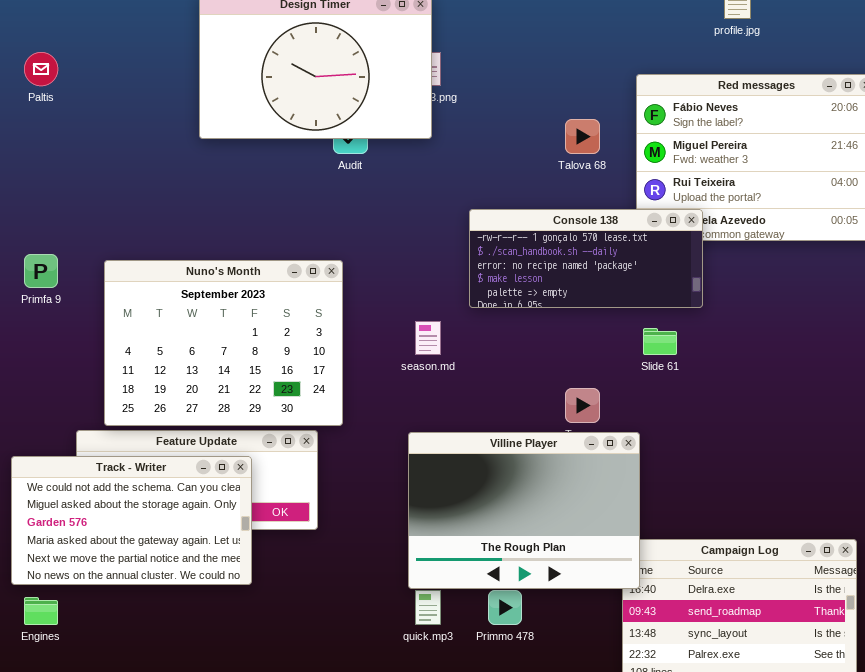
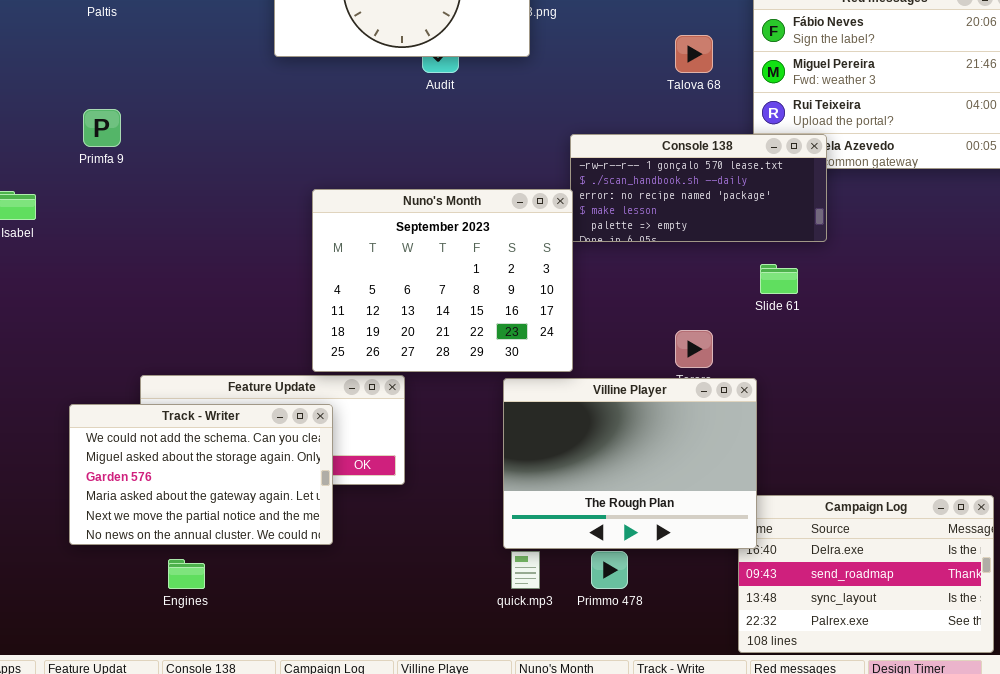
Primfa 9: [24,254,58,288] -> [83,109,121,147], moved
Nuno's Month: [104,260,343,426] -> [312,189,573,372], moved
Engines: [24,597,58,625] -> [168,559,205,589], moved

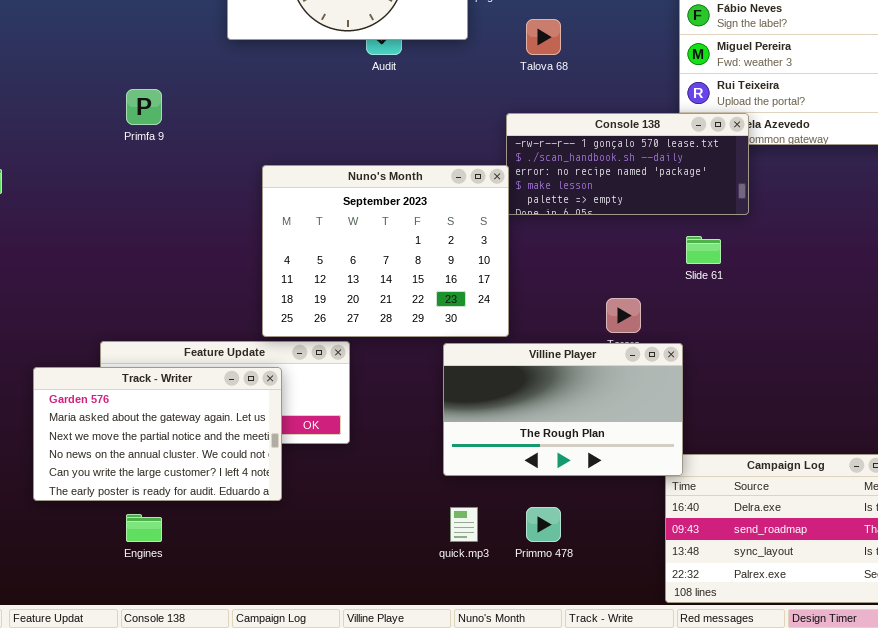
Talova 68: [675,35,713,73] -> [526,19,561,55], moved
Primfa 9: [83,109,121,147] -> [126,89,162,125], moved
Villine Player: [503,378,757,549] -> [443,343,683,476], resized
Track - Writer: [69,404,333,545] -> [33,367,282,501], scrolled down 2 rows

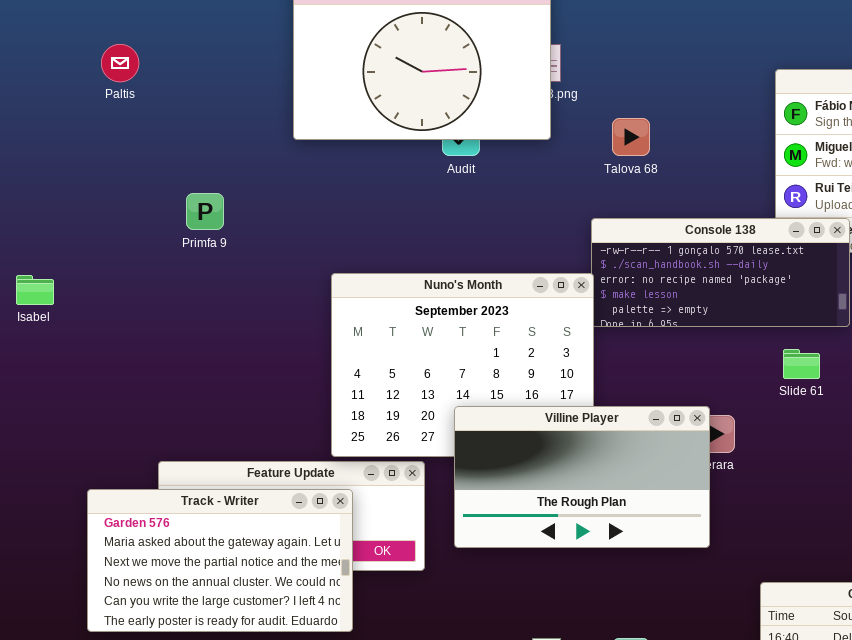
Villine Player: [443,343,683,476] -> [454,406,710,548], moved

